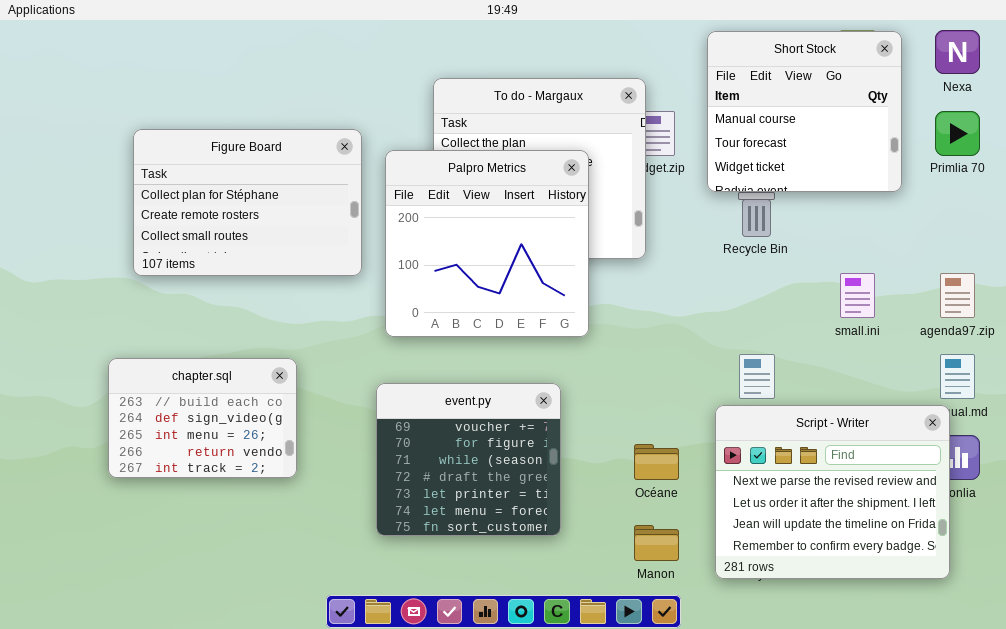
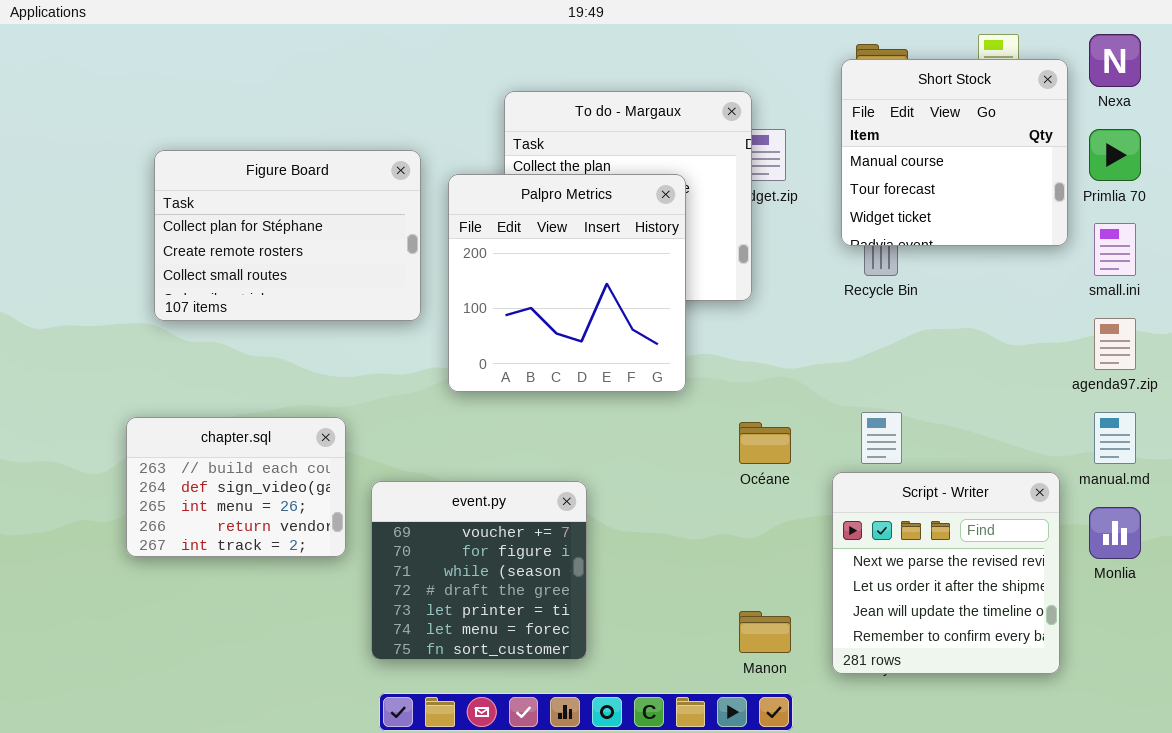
Short Stock: [707,31,902,192] -> [841,59,1068,246], moved
small.ini: [840,273,875,318] -> [1094,223,1136,276], moved
event.py: [376,383,561,536] -> [371,481,587,660], moved
Script - Writer: [715,405,950,579] -> [832,472,1060,674], resized
Océane: [634,444,679,480] -> [739,422,791,464], moved

